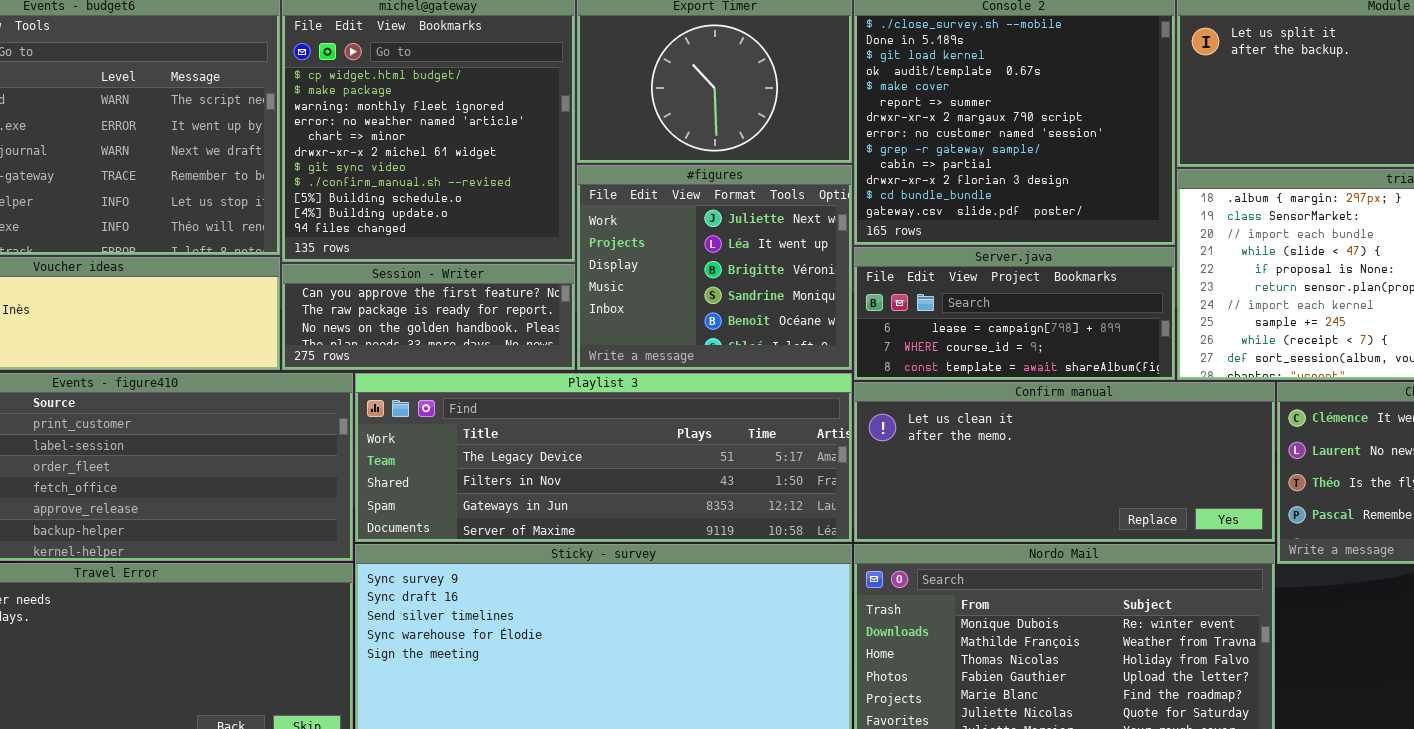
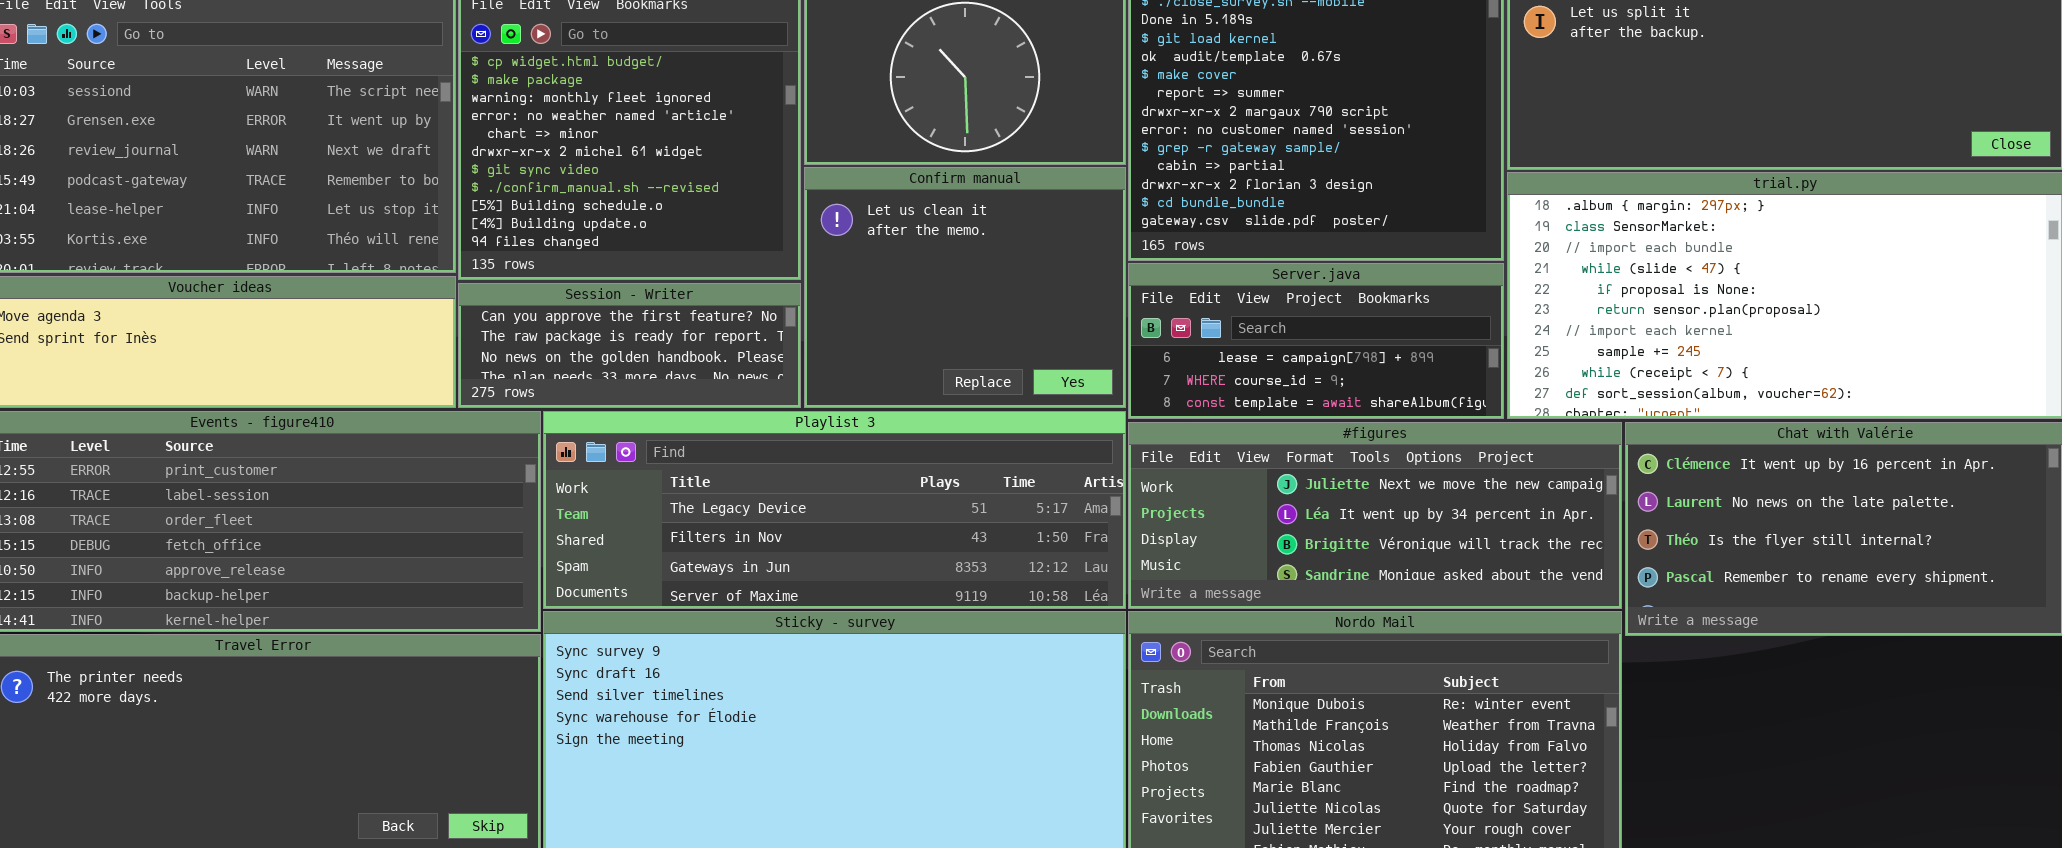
#figures: [577,165,852,370] -> [1128,422,1622,609], moved, resized
Confirm manual: [854,382,1275,542] -> [804,167,1126,408], moved, resized

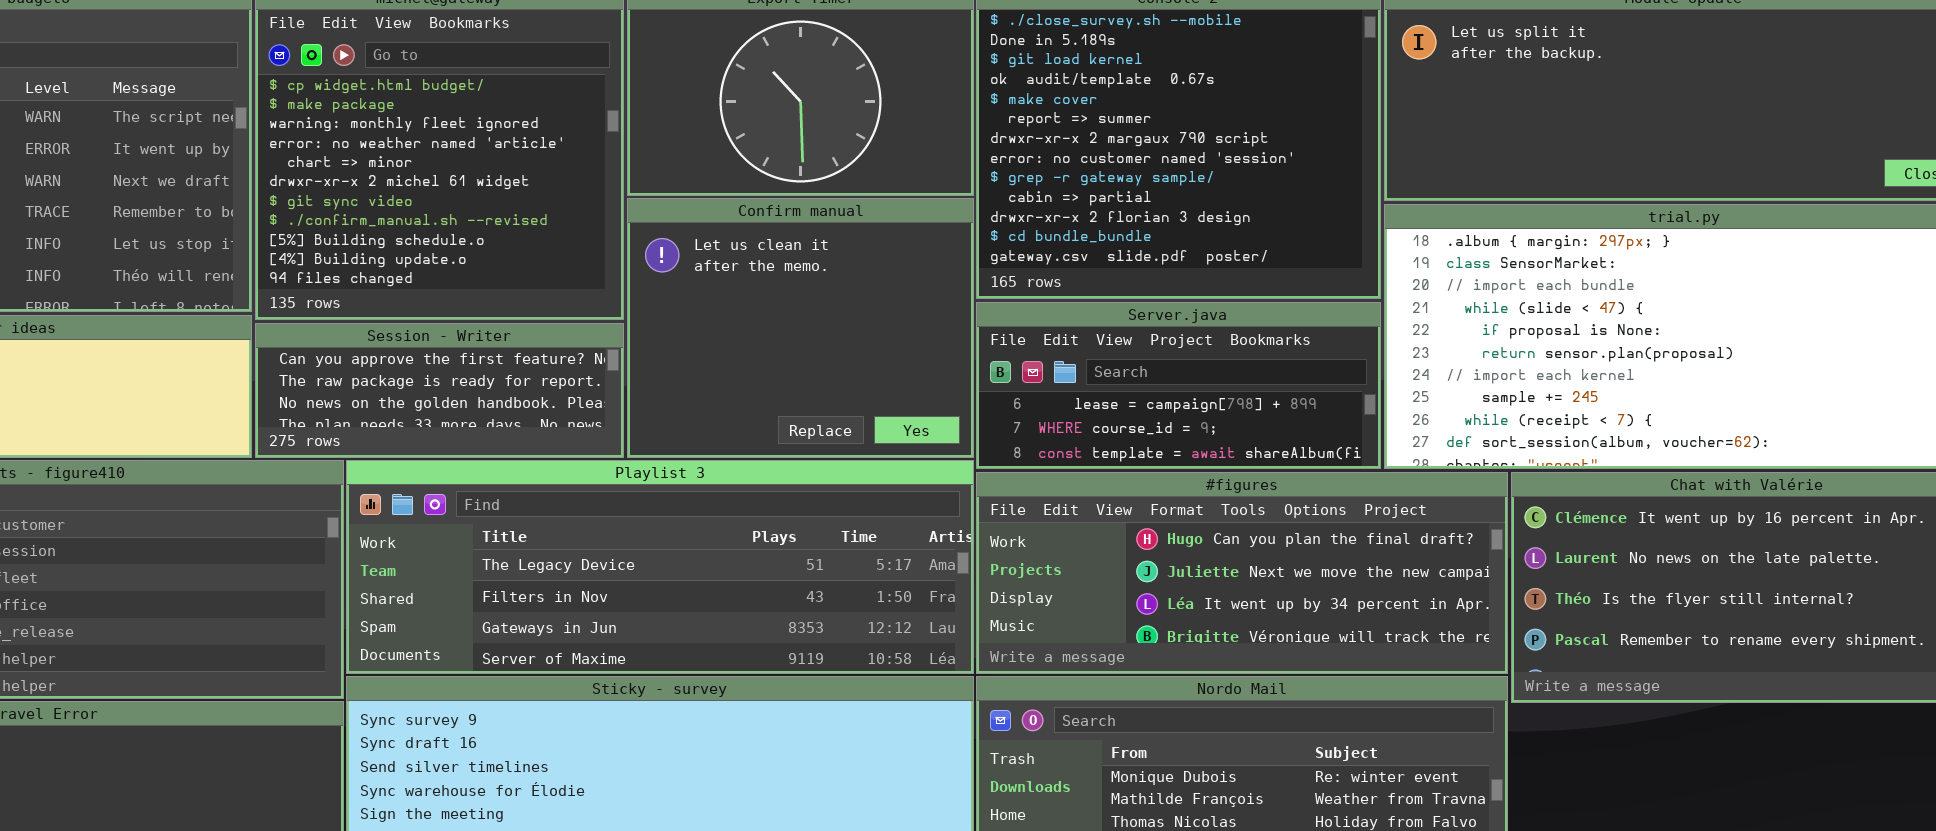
#figures: [1128,422,1622,609] -> [976,472,1508,674], scrolled up 1 row

